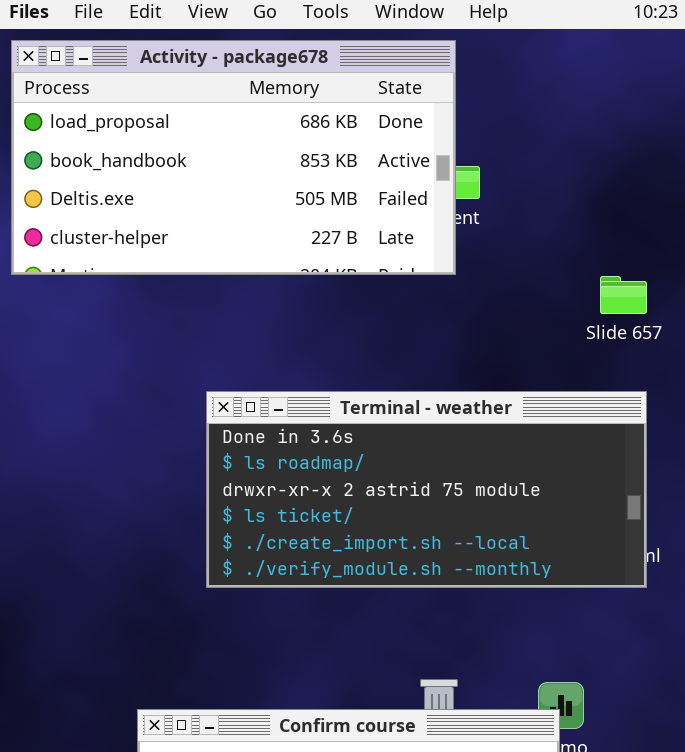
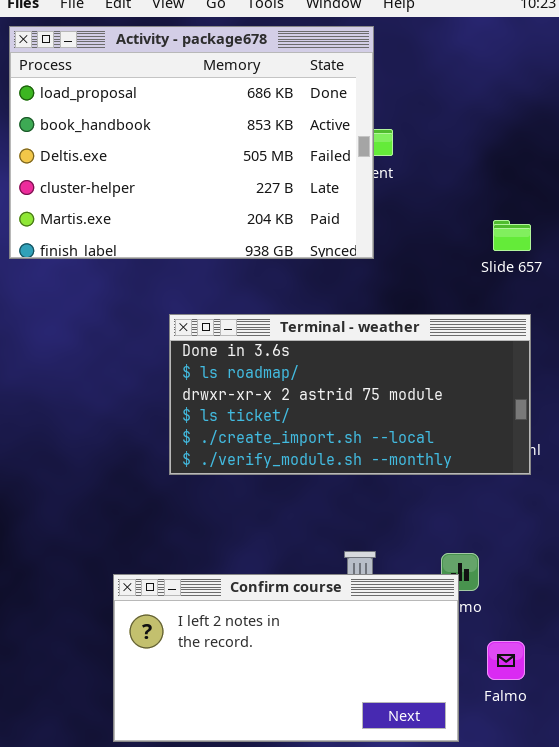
Activity - package678: [11,40,456,275] -> [9,26,374,259], resized

